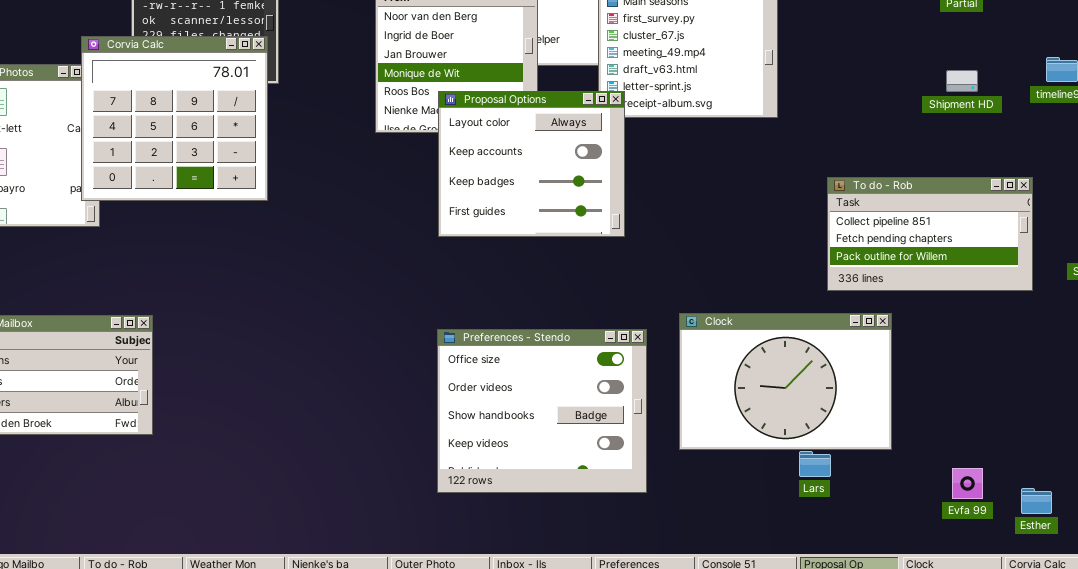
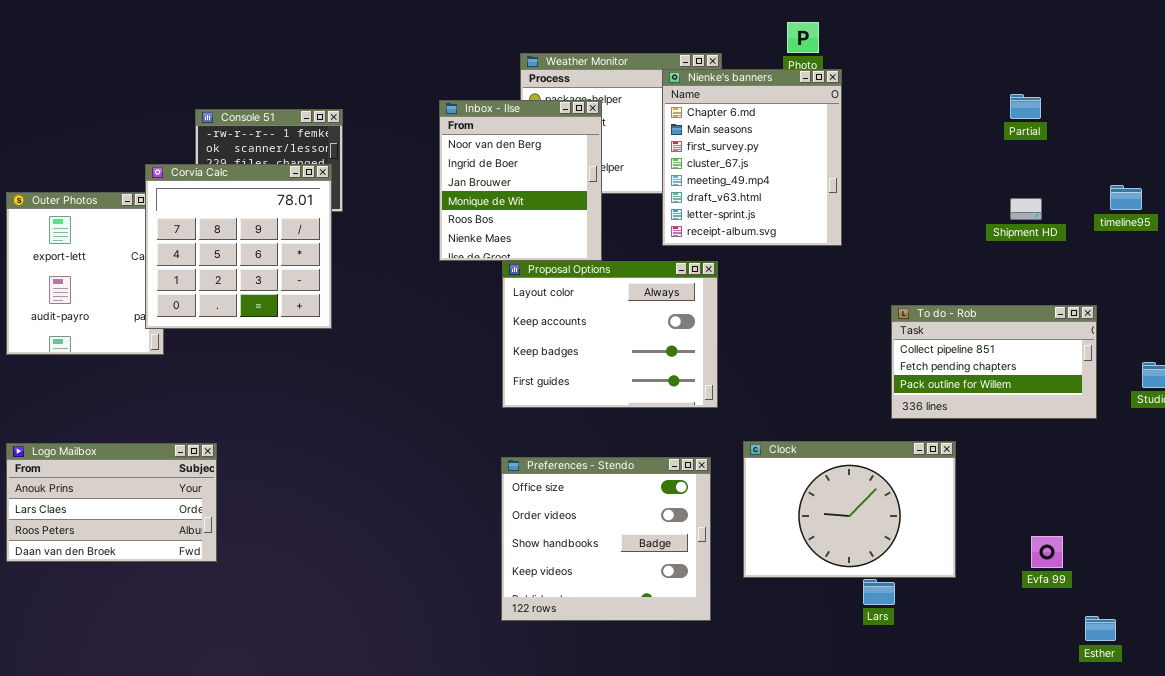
Proposal Options: [438,91,625,237] -> [502,261,718,408], moved, resized
Evfa 99: [952,468,983,499] -> [1031,536,1063,568], moved

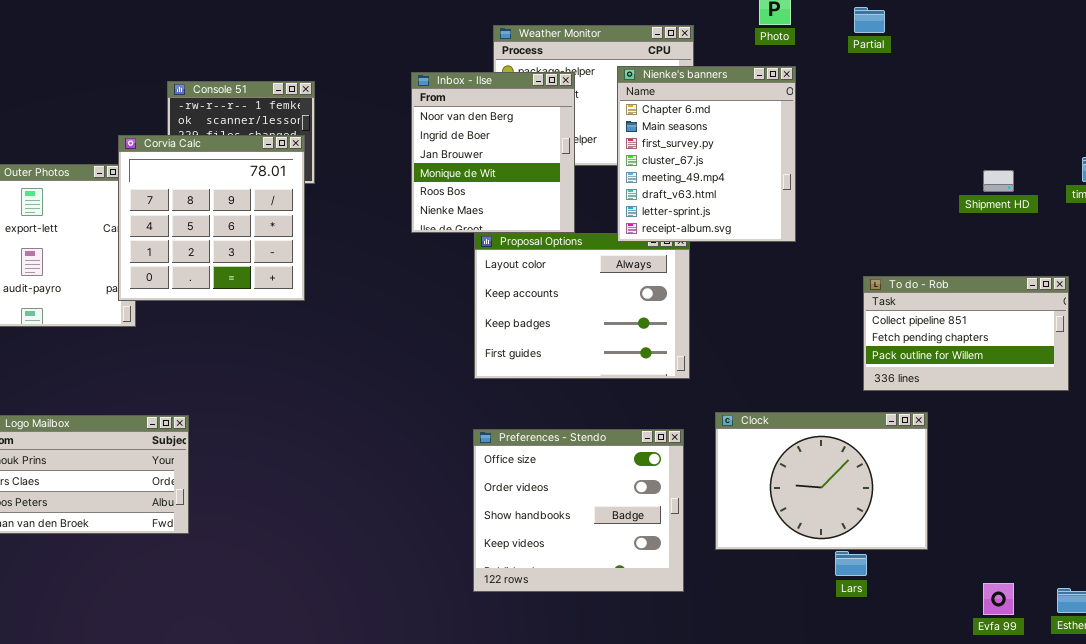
Nienke's banners: [662,69,842,246] -> [617,66,796,242], moved
Partial: [1010,94,1041,119] -> [854,7,885,33], moved
Evfa 99: [1031,536,1063,568] -> [983,583,1014,615], moved

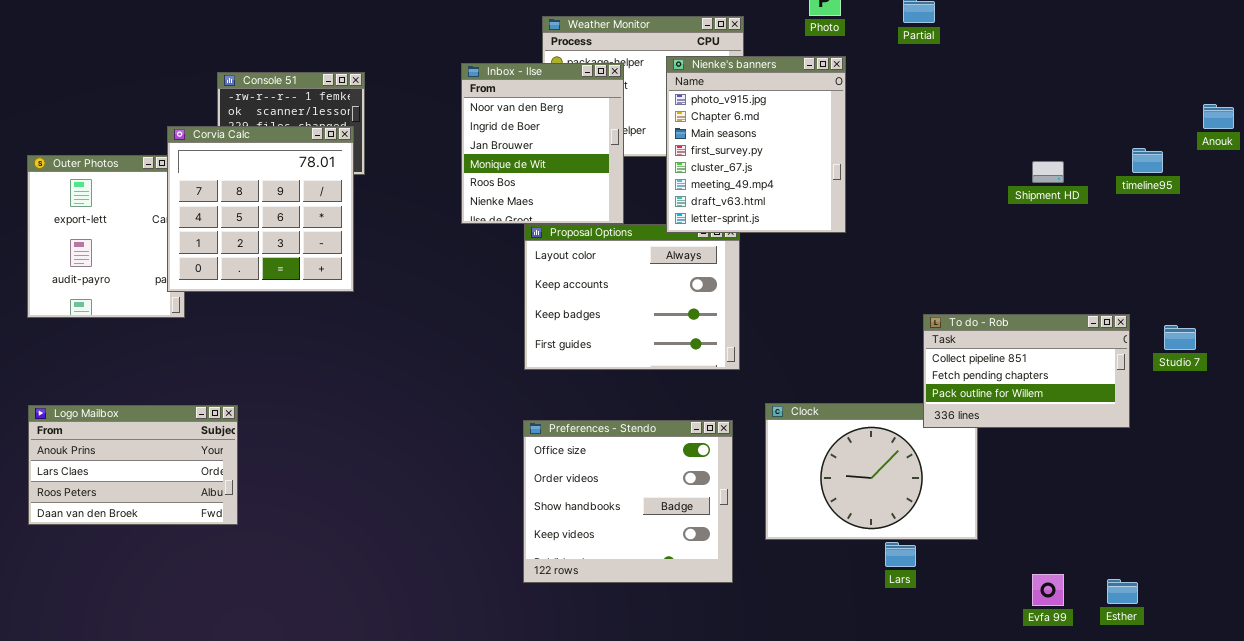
Nienke's banners: [617,66,796,242] -> [666,56,846,233], scrolled up 1 row
To do - Rob: [863,276,1069,391] -> [923,314,1130,428], moved

